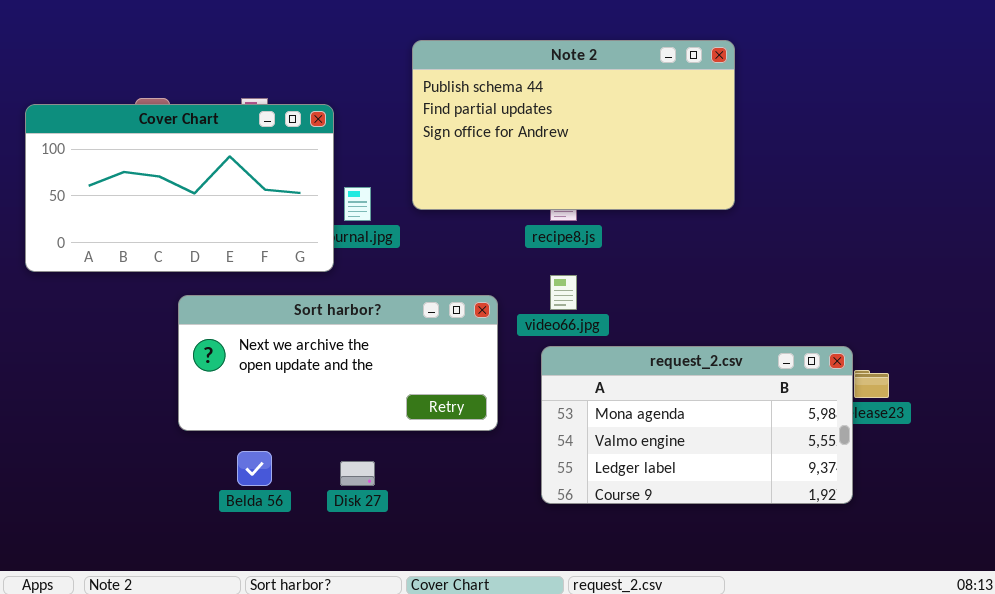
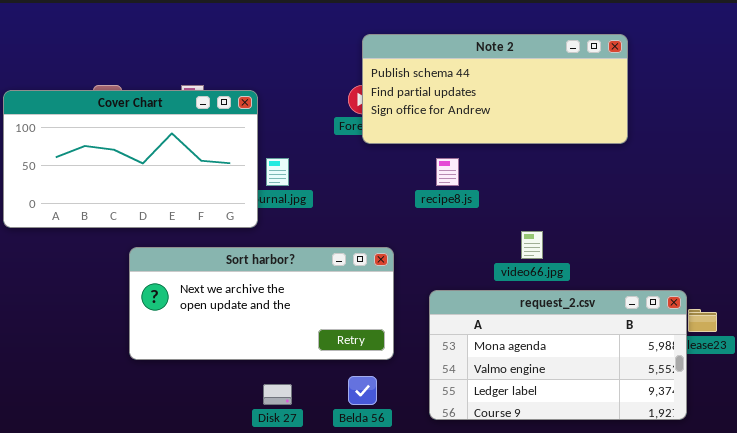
Note 2: [412,40,735,210] -> [362,34,628,144], moved, resized
video66.jpg: [550,275,577,310] -> [521,231,543,259], moved
Belda 56: [237,451,272,486] -> [348,376,377,405], moved

